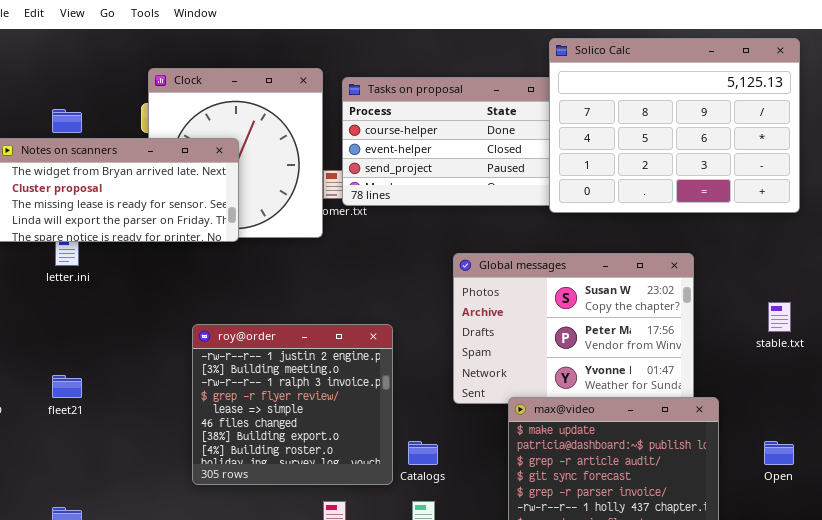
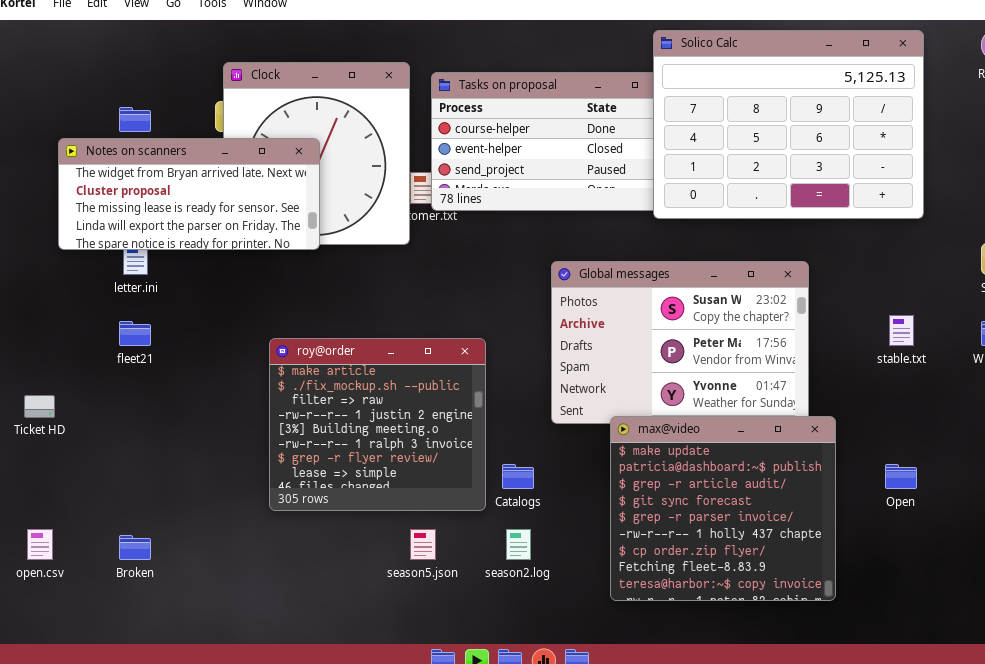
roy@order: [192,324,393,485] -> [269,338,486,511], scrolled up 3 rows
fleet21: [52,375,82,398] -> [119,321,151,346], moved

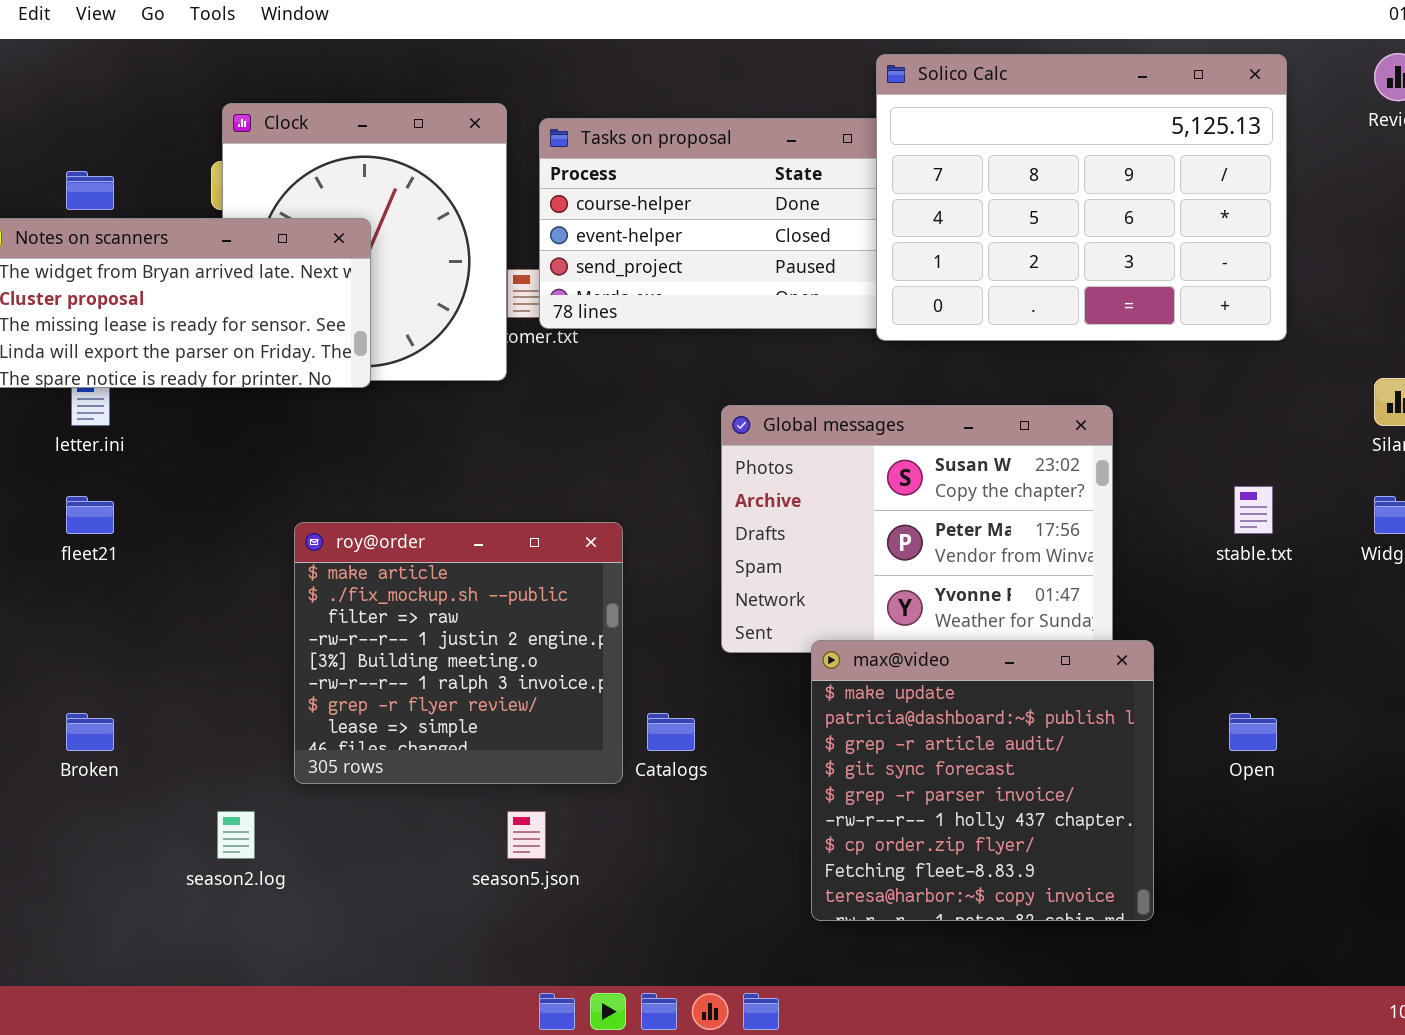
season2.log: [506,529,531,560] -> [217,811,255,859], moved
Broken: [119,535,151,560] -> [66,713,114,751], moved

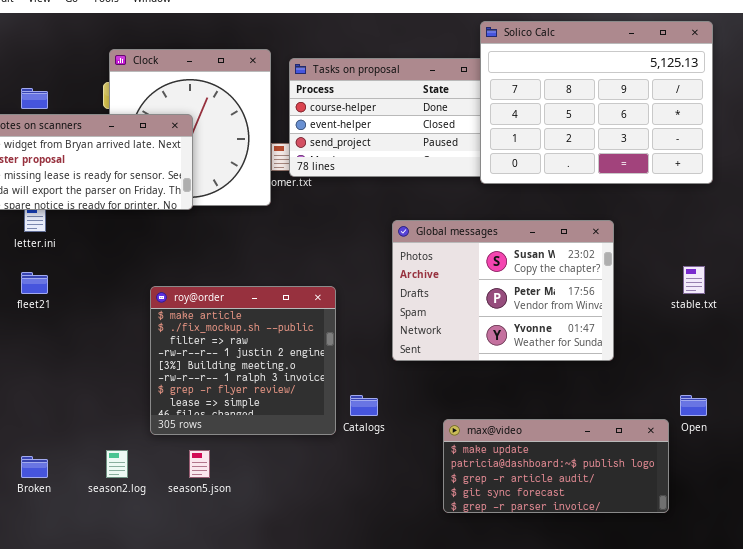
max@video: [811,640,1154,921] -> [443,419,669,513], resized
Broken: [66,713,114,751] -> [21,456,48,478], moved
season5.json: [507,811,546,859] -> [189,450,210,478], moved

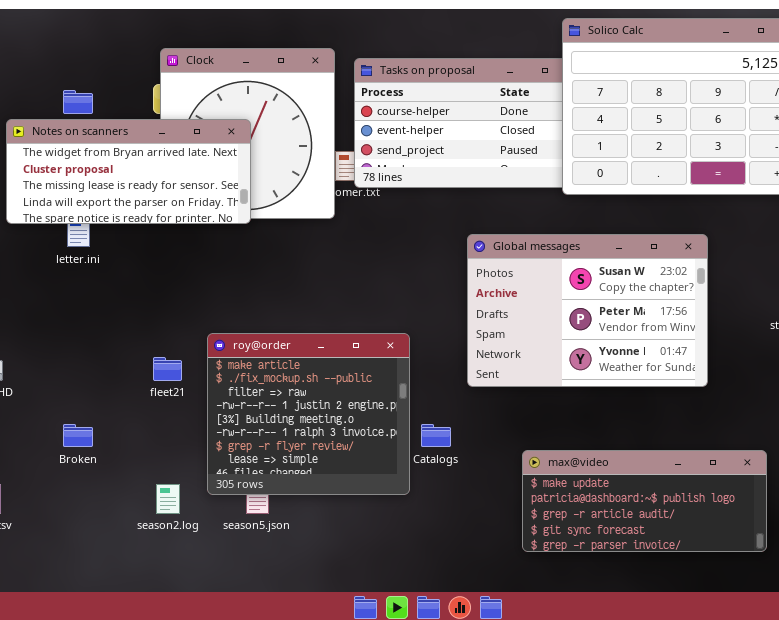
fleet21: [21,272,48,294] -> [153,357,182,381], moved
roy@order: [150,286,336,435] -> [207,333,410,495], moved
Broken: [21,456,48,478] -> [63,424,93,447], moved

